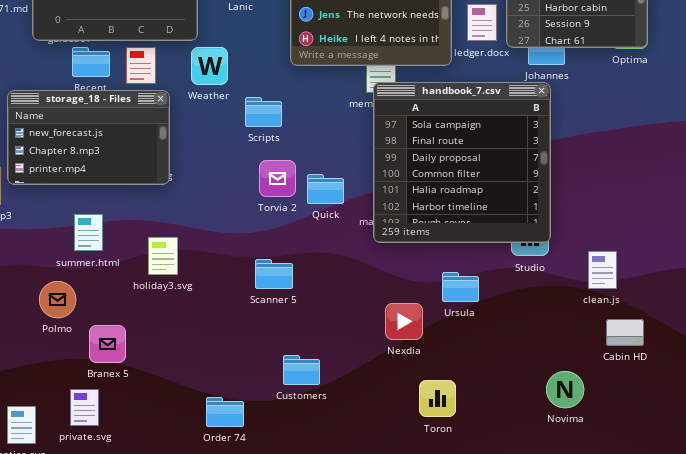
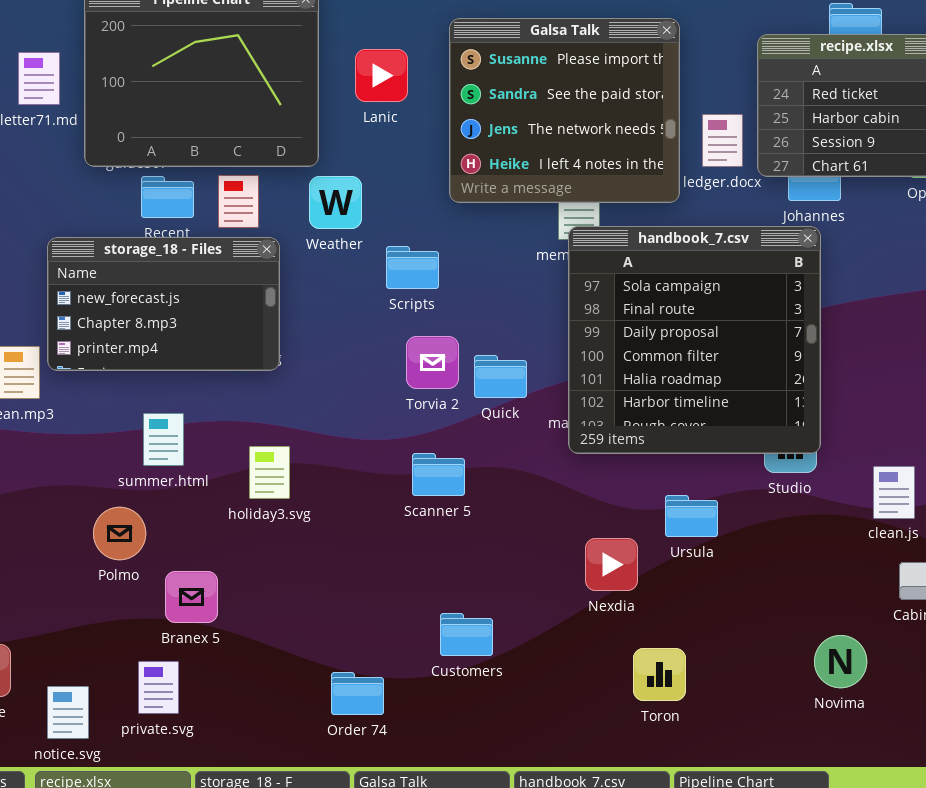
Scanner 5: [255,259,293,289] -> [412,453,465,496], moved

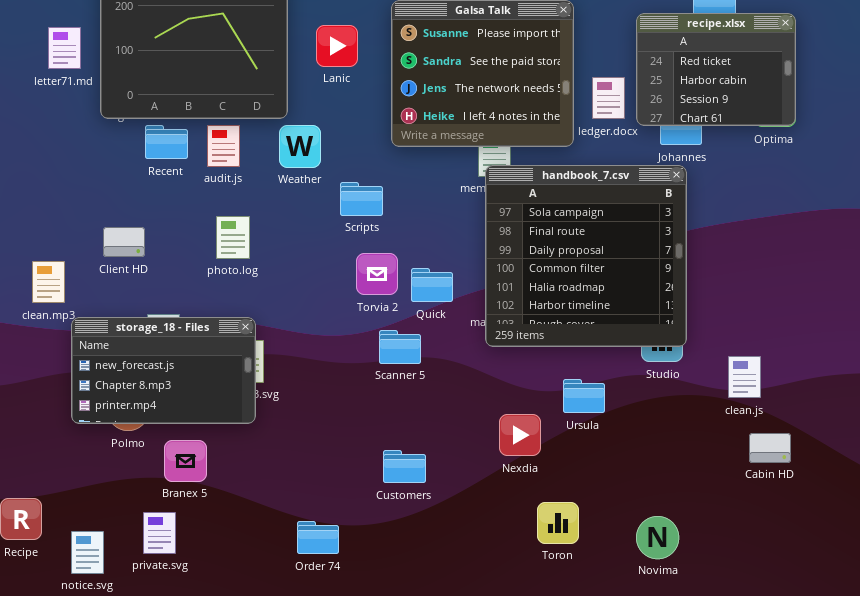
storage_18 - Files: [47,237,280,371] -> [71,317,256,424], moved
Scanner 5: [412,453,465,496] -> [379,330,421,364], moved
Customers: [440,613,493,656] -> [383,450,426,483], moved
Novima: [814,635,867,688] -> [636,516,679,559], moved

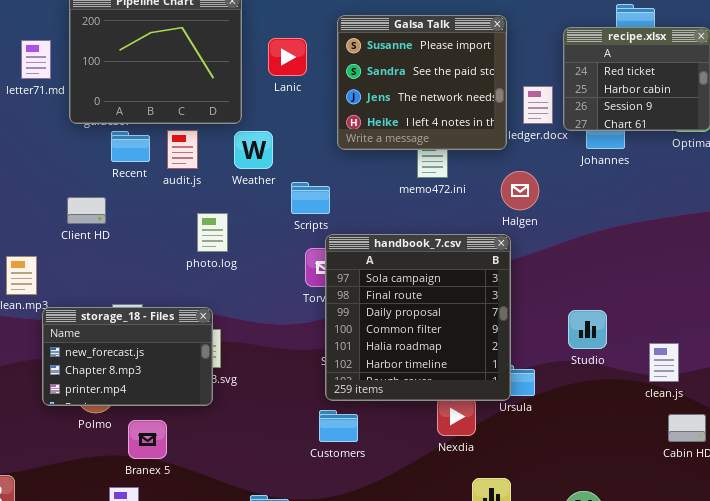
handbook_7.csv: [485,165,687,347] -> [325,234,511,401], moved
photo.log: [216,216,250,259] -> [197,213,228,252], moved
Client HD: [103,227,145,257] -> [67,197,106,224], moved
Customers: [383,450,426,483] -> [319,410,358,442], moved

